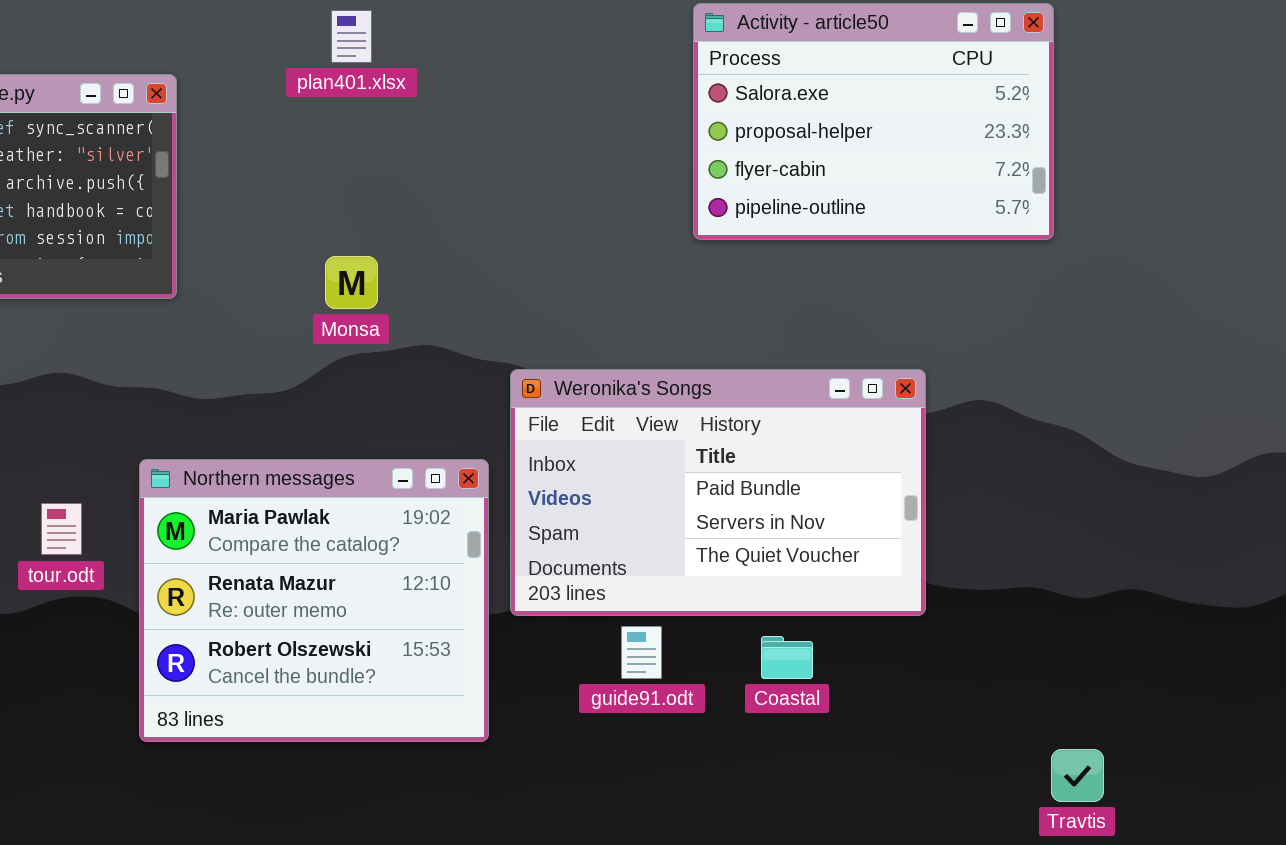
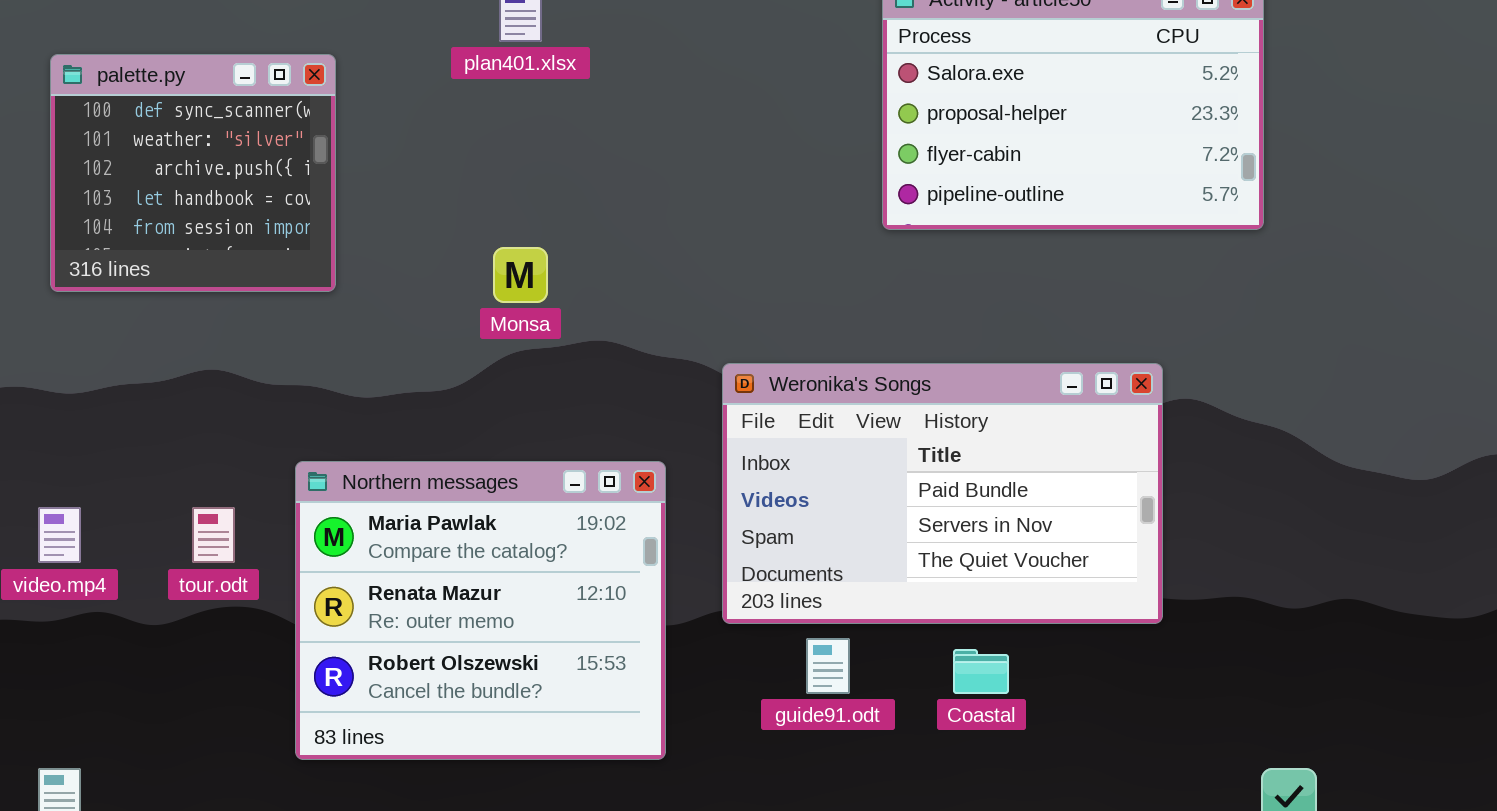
Weronika's Songs: [510,369,926,616] -> [722,363,1163,624], moved

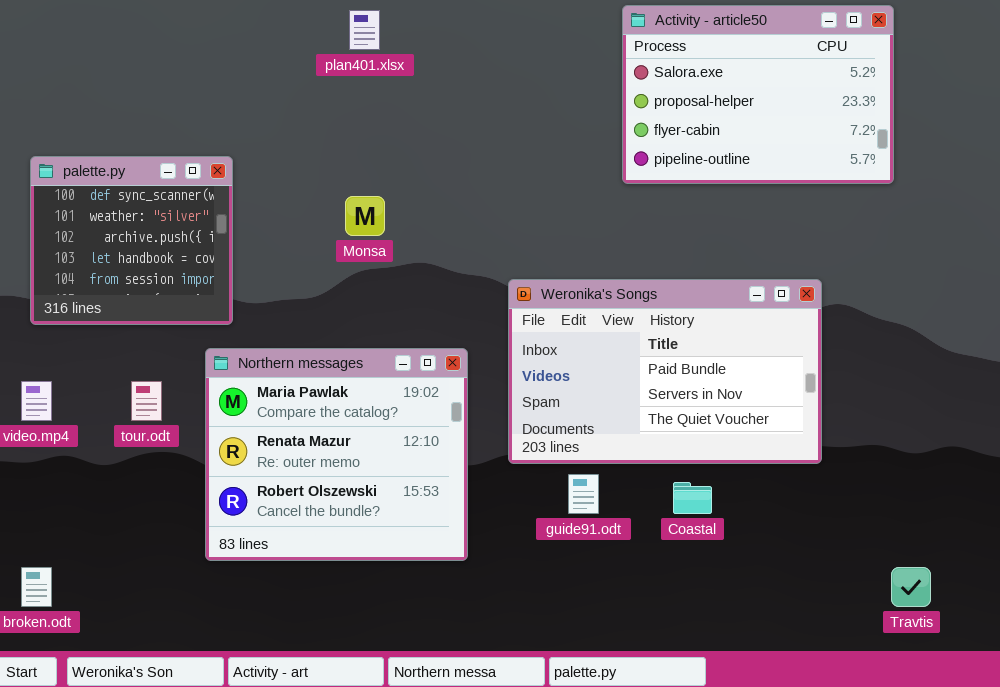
palette.py: [50,54,336,292] -> [30,156,233,325], moved

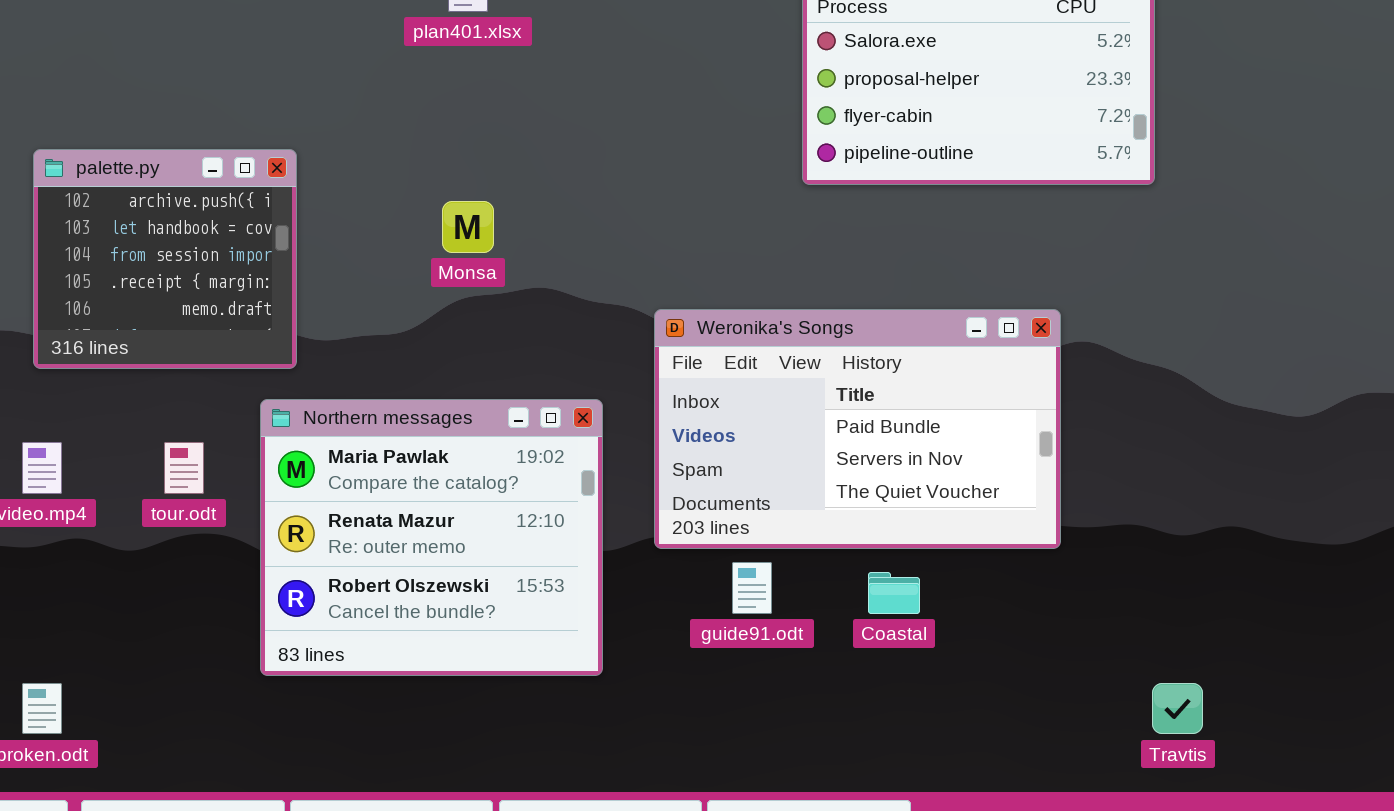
palette.py: [30,156,233,325] -> [33,149,297,369], scrolled down 2 rows

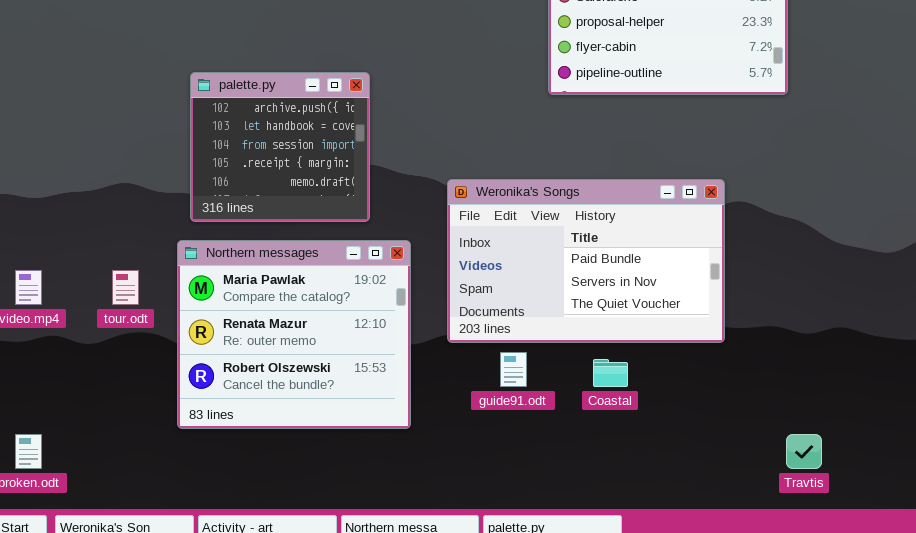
palette.py: [33,149,297,369] -> [190,72,370,222], moved

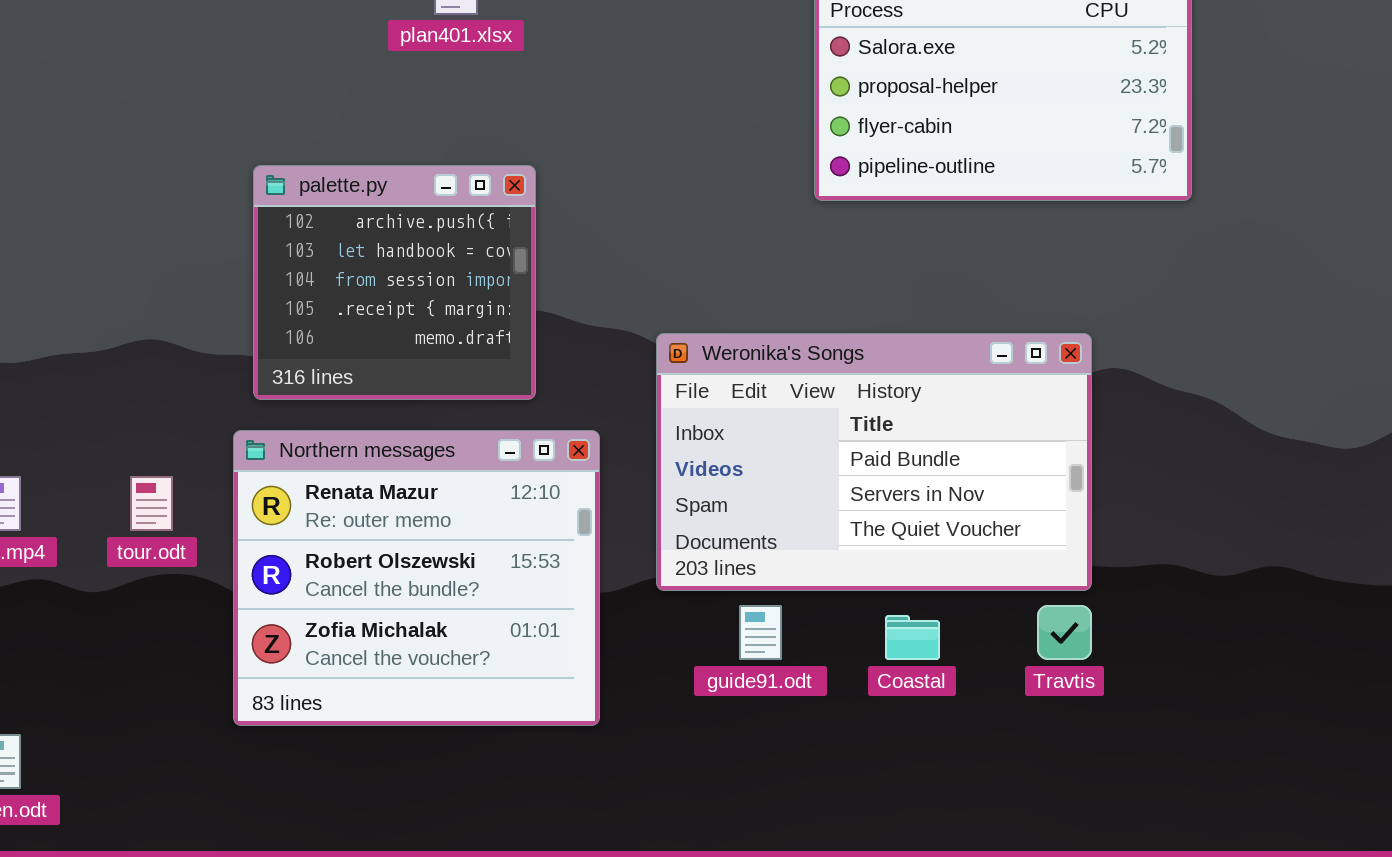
Northern messages: [177,240,411,429] -> [233,430,600,726], scrolled down 1 row
Travtis: [786,434,822,469] -> [1037,605,1092,660], moved

